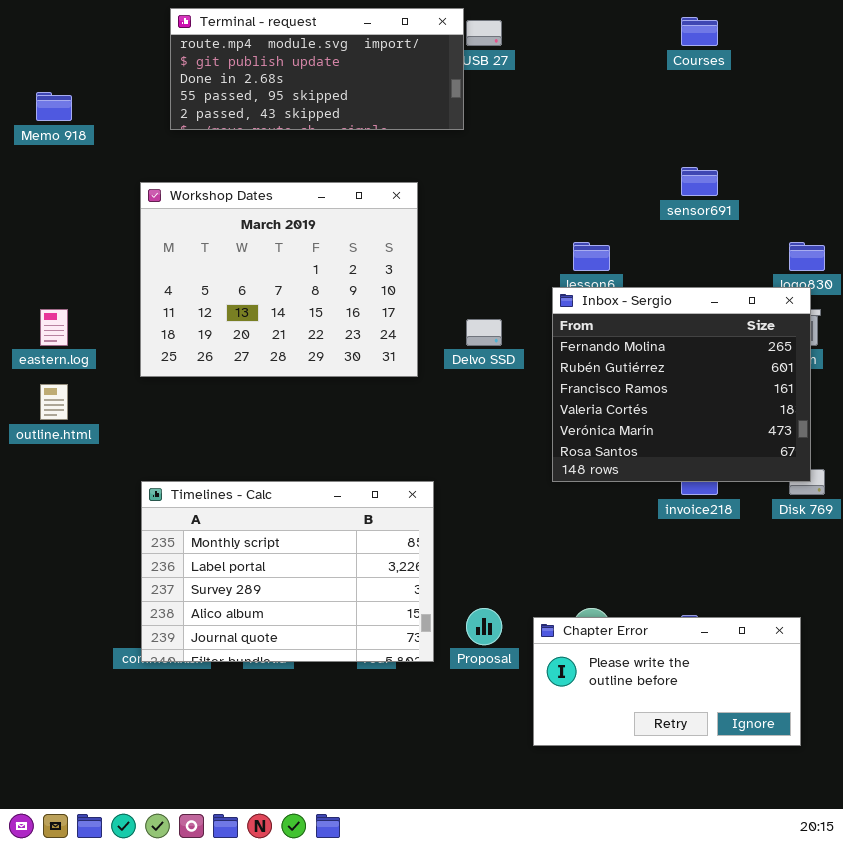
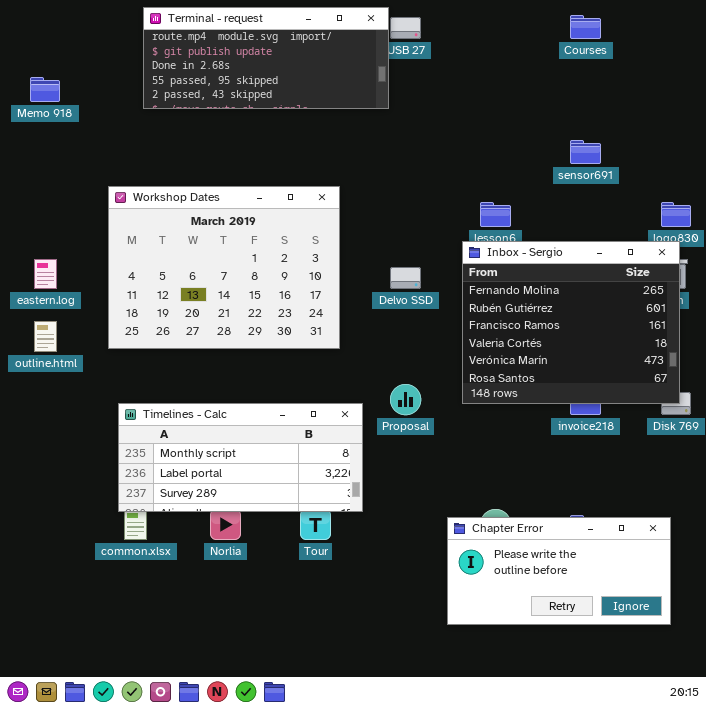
Workshop Dates: [140,182,418,377] -> [108,186,340,349], moved
Timelines - Calc: [141,481,434,662] -> [118,403,363,512], resized
Proposal: [466,608,502,645] -> [390,384,421,415], moved

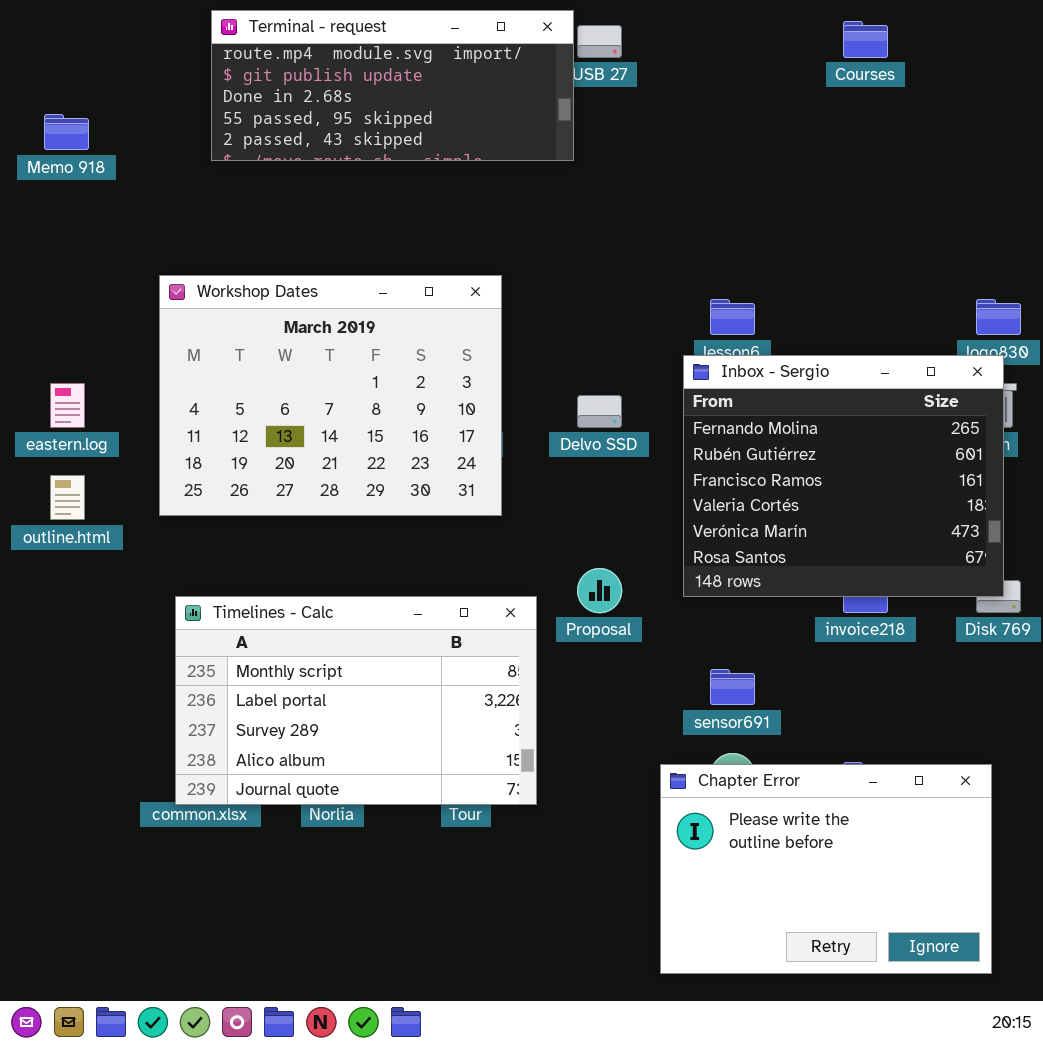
sensor691: [570,140,601,164] -> [710,669,755,705], moved
Timelines - Calc: [118,403,363,512] -> [175,596,537,805], resized
Chapter Error: [447,517,671,625] -> [660,764,992,974], resized

